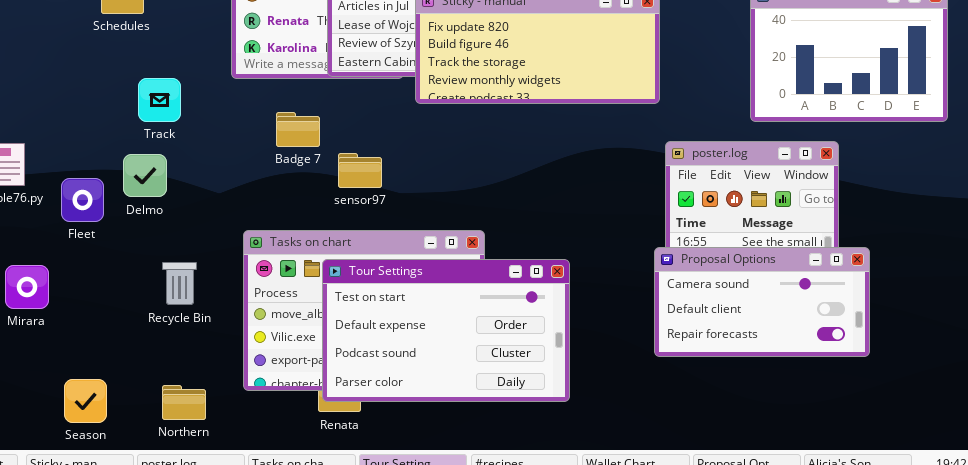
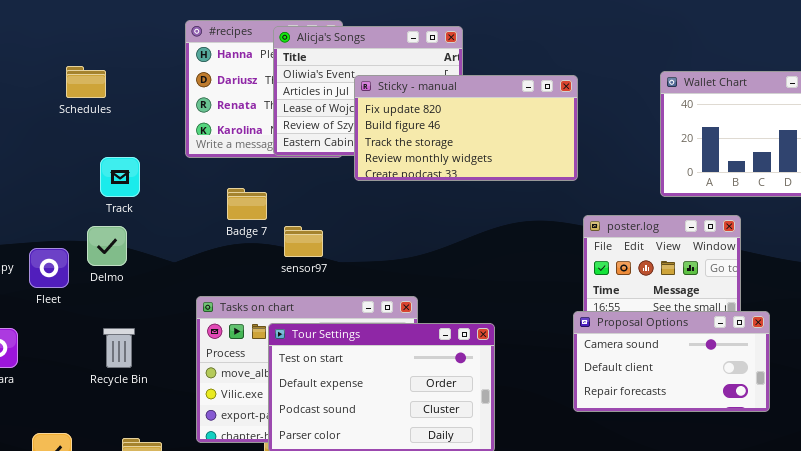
Recycle Bin: [162,262,197,305] -> [103,328,135,368], moved

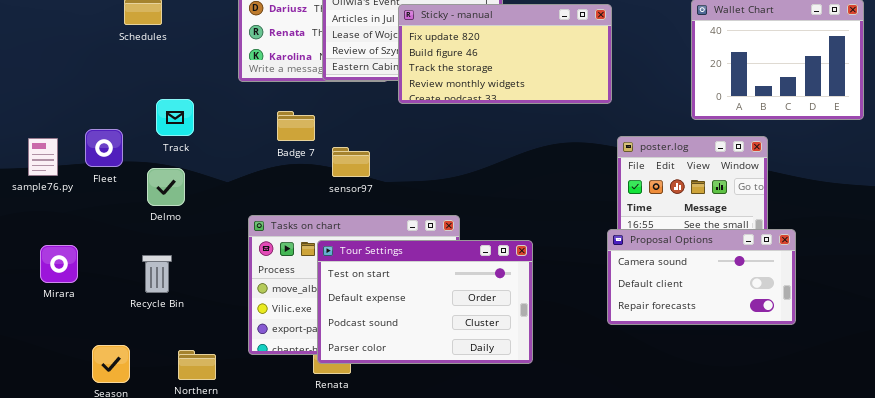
Track: [100,157,140,197] -> [156,99,194,136], moved
Delmo: [87,226,127,266] -> [147,168,185,206], moved
Fleet: [29,248,69,288] -> [85,129,123,167], moved
Recycle Bin: [103,328,135,368] -> [142,255,172,293], moved

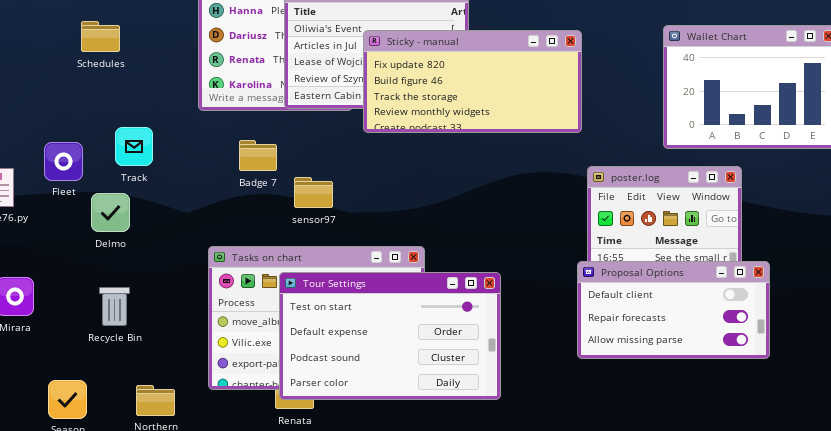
Fleet: [85,129,123,167] -> [44,142,83,181], moved
Delmo: [147,168,185,206] -> [91,193,130,232], moved
Proposal Options: [607,229,796,325] -> [577,261,770,359], scrolled down 1 row

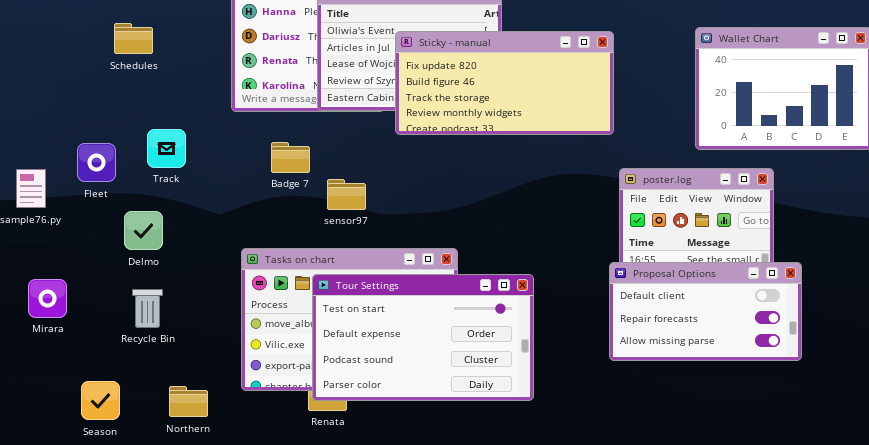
Delmo: [91,193,130,232] -> [124,211,163,250], moved

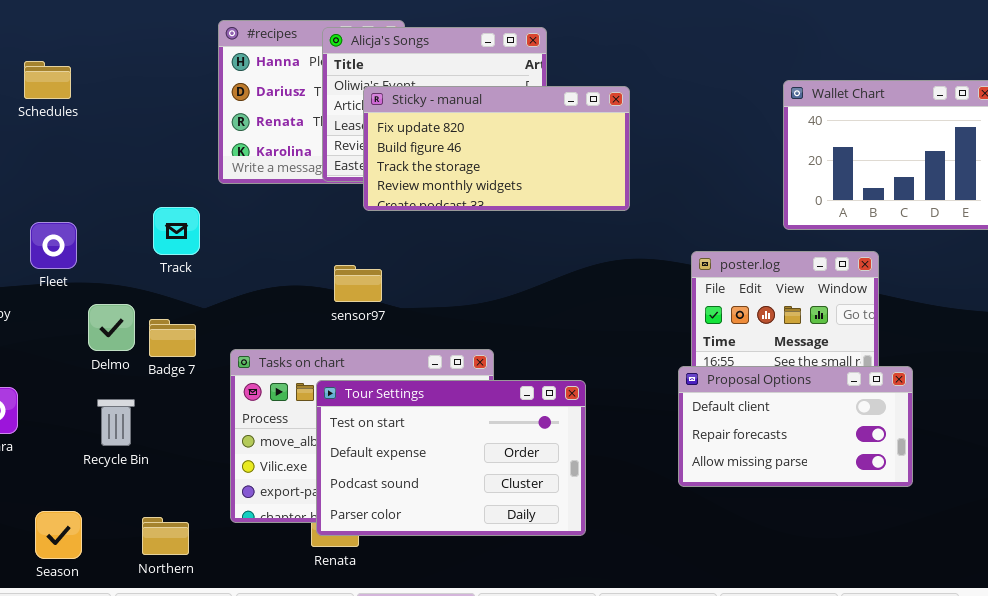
Schedules: [114,23,153,54] -> [24,61,71,99], moved
Sticky - manual: [395,31,614,135] -> [363,86,630,211], moved
Track: [147,129,186,168] -> [153,207,200,255], moved
Badge 7: [271,142,310,173] -> [149,319,196,357], moved

